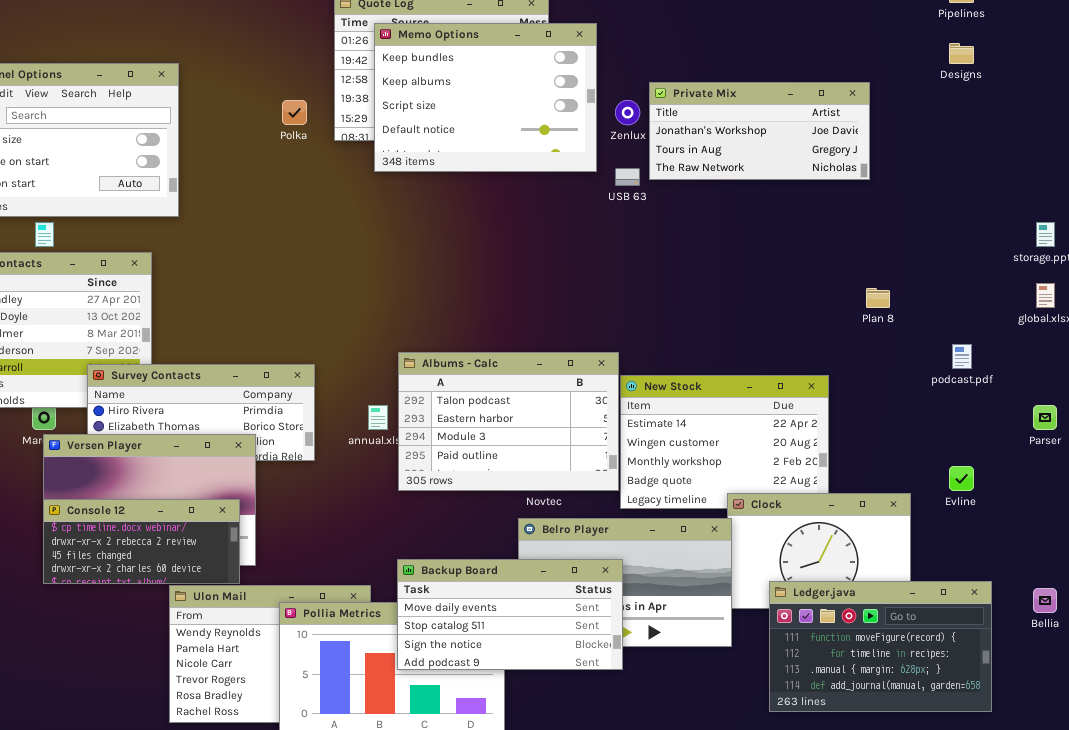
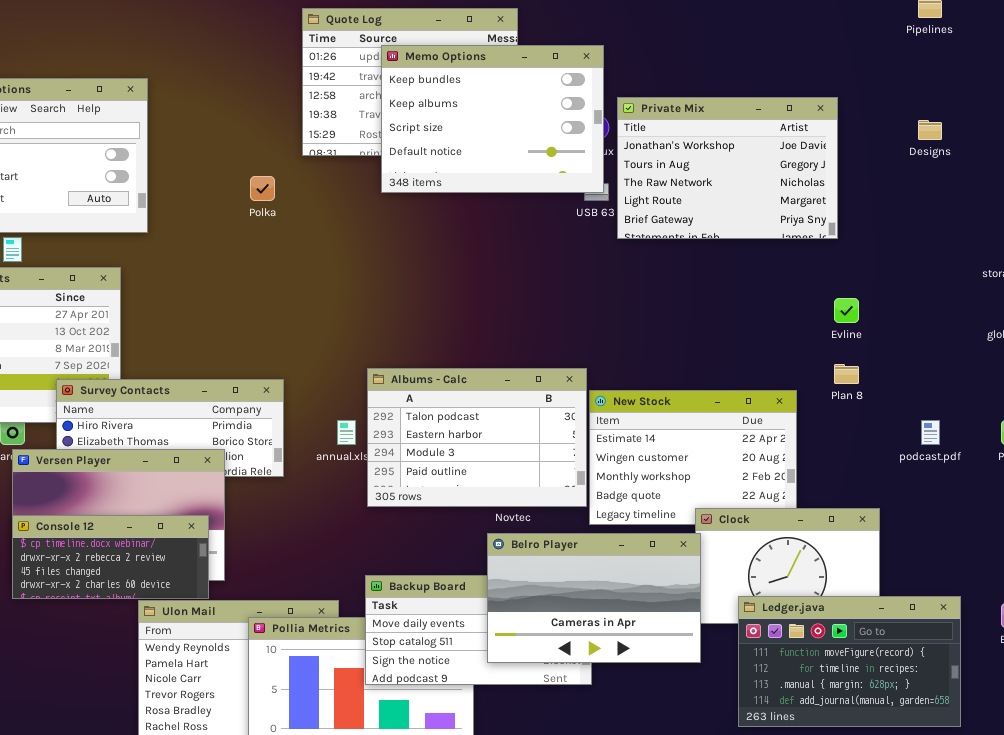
Memo Options: [374,23,597,172] -> [381,45,604,193], moved
Designs: [949,43,974,64] -> [918,120,942,140], moved
Private Mix: [649,82,870,180] -> [617,97,838,239], resized
Polka: [282,100,307,125] -> [250,176,275,201], moved
Plan 8: [866,288,890,308] -> [834,364,859,384], moved
podcast.pdf: [952,344,972,369] -> [921,420,940,445], moved
Evline: [949,466,974,491] -> [834,298,859,323], moved
Belro Player: [518,518,732,647] -> [487,533,701,663], raised

